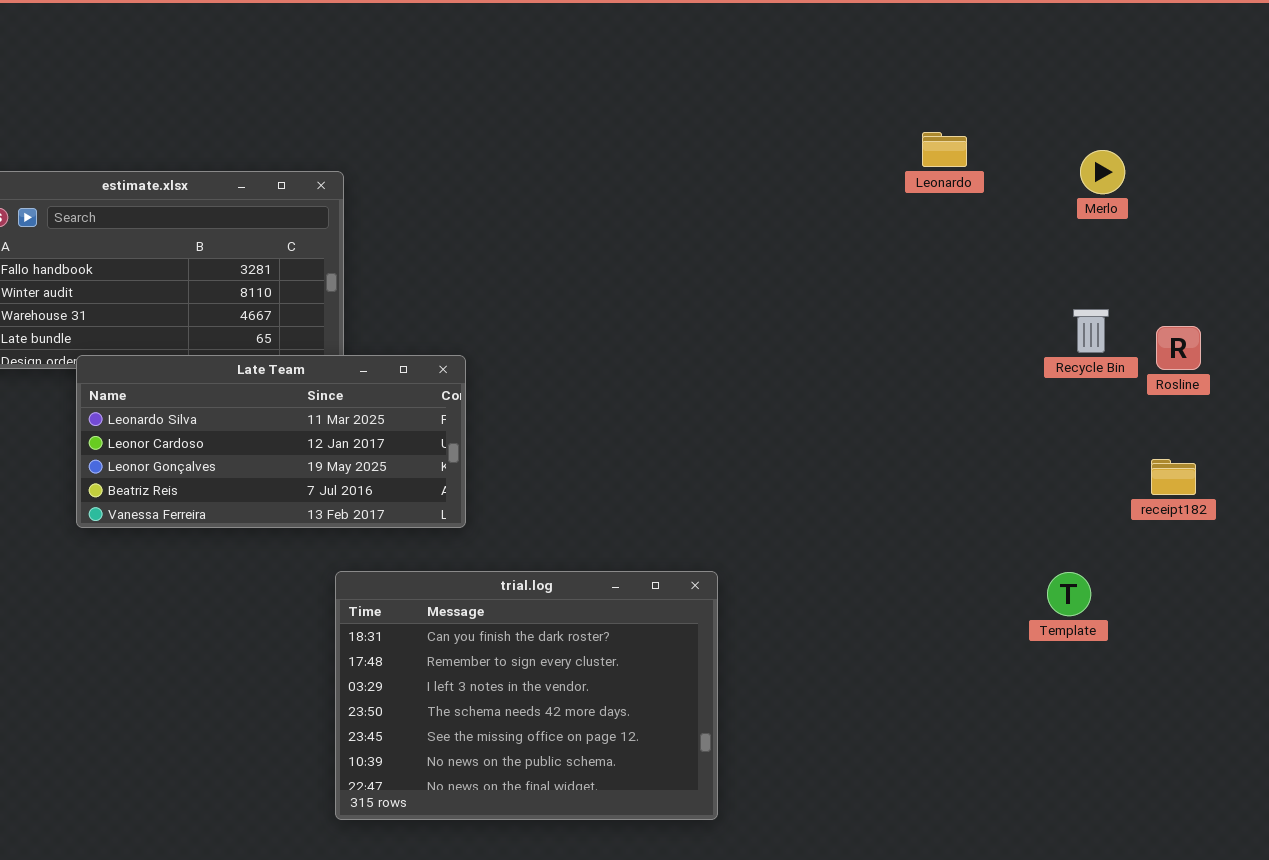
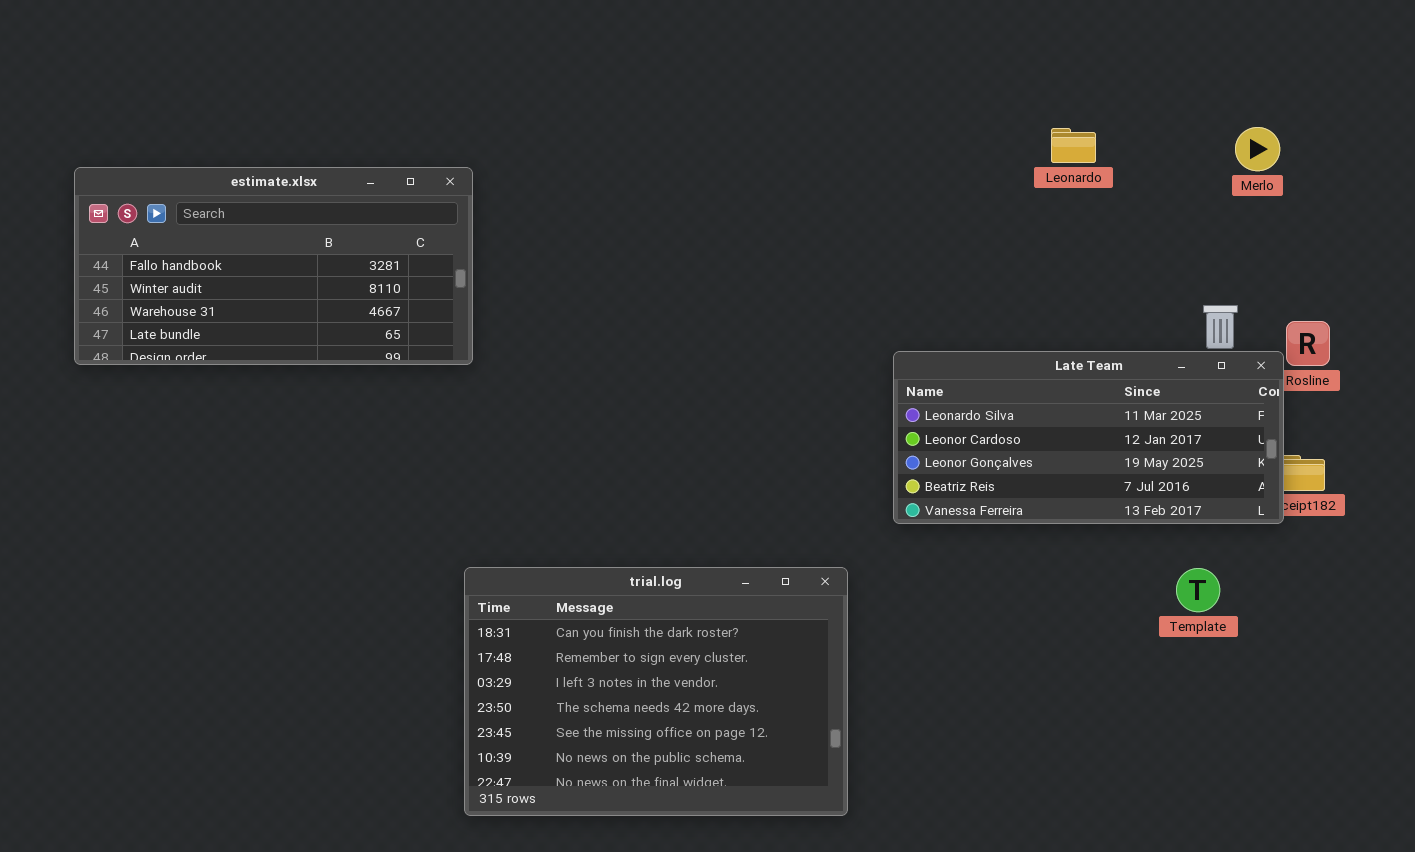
Merlo: [1080,150,1125,194] -> [1235,127,1280,171], moved
Late Team: [76,355,466,528] -> [893,351,1284,524], moved

